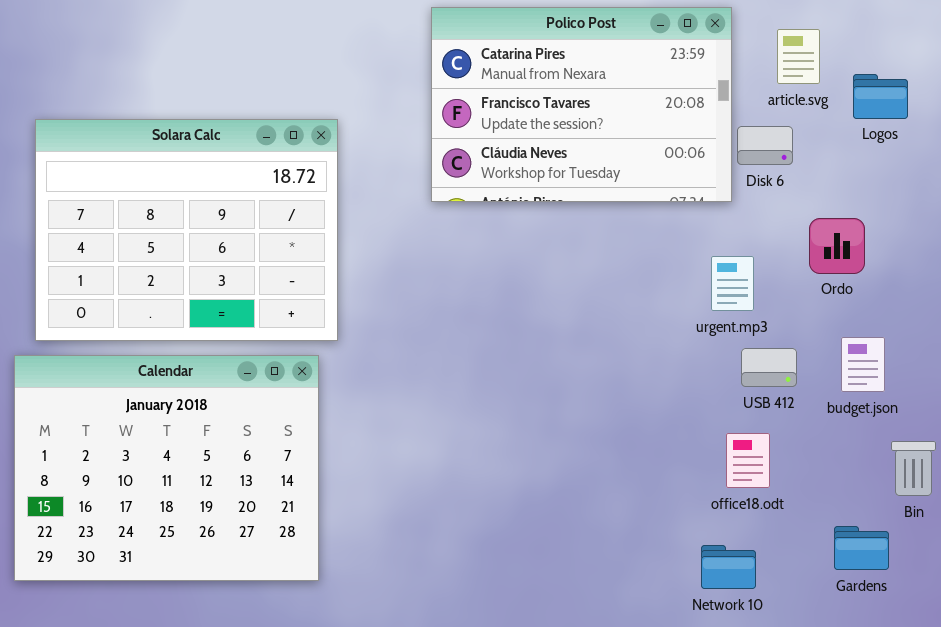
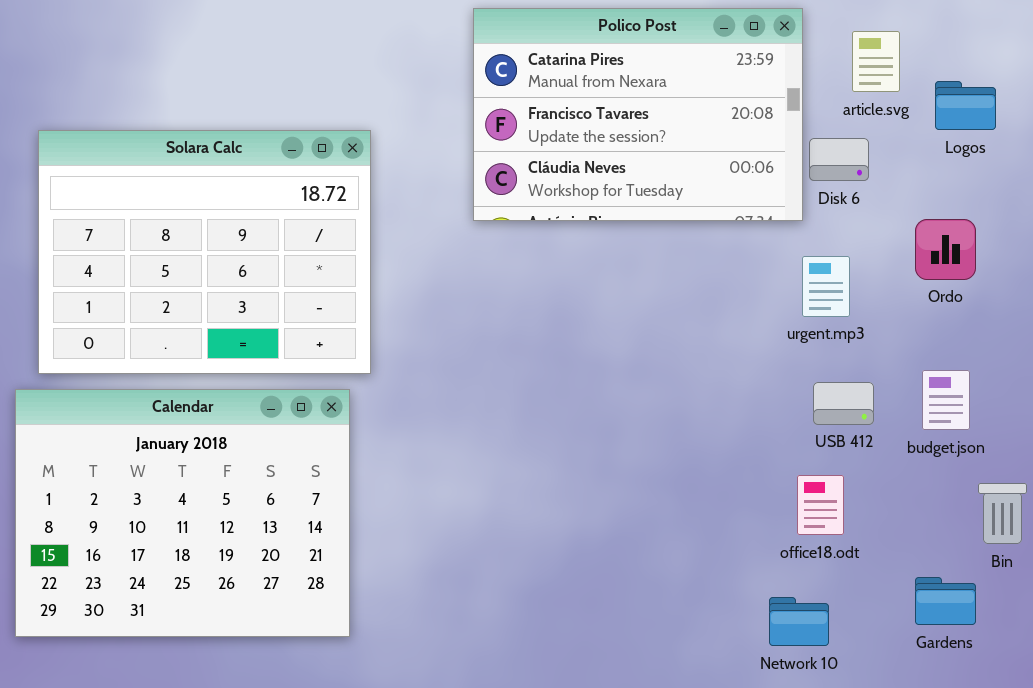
Ordo: [809,218,865,274] -> [915,219,976,280], moved
urgent.mp3: [711,256,754,311] -> [802,256,850,317], moved

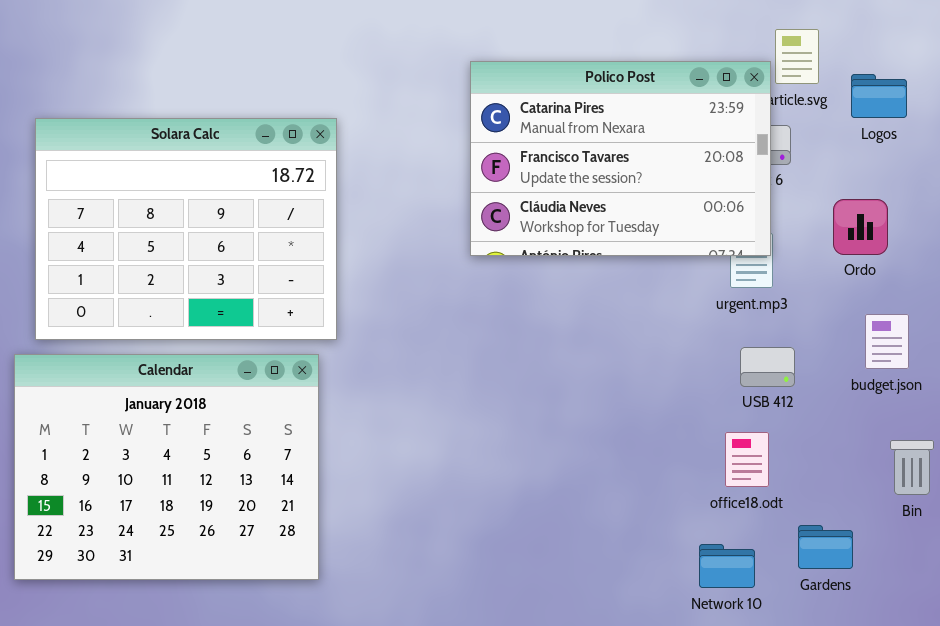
Polico Post: [473,8,803,221] -> [470,61,771,256], moved
budget.json: [922,370,970,430] -> [865,314,909,369], moved
Gardens: [915,577,976,625] -> [798,525,853,569], moved

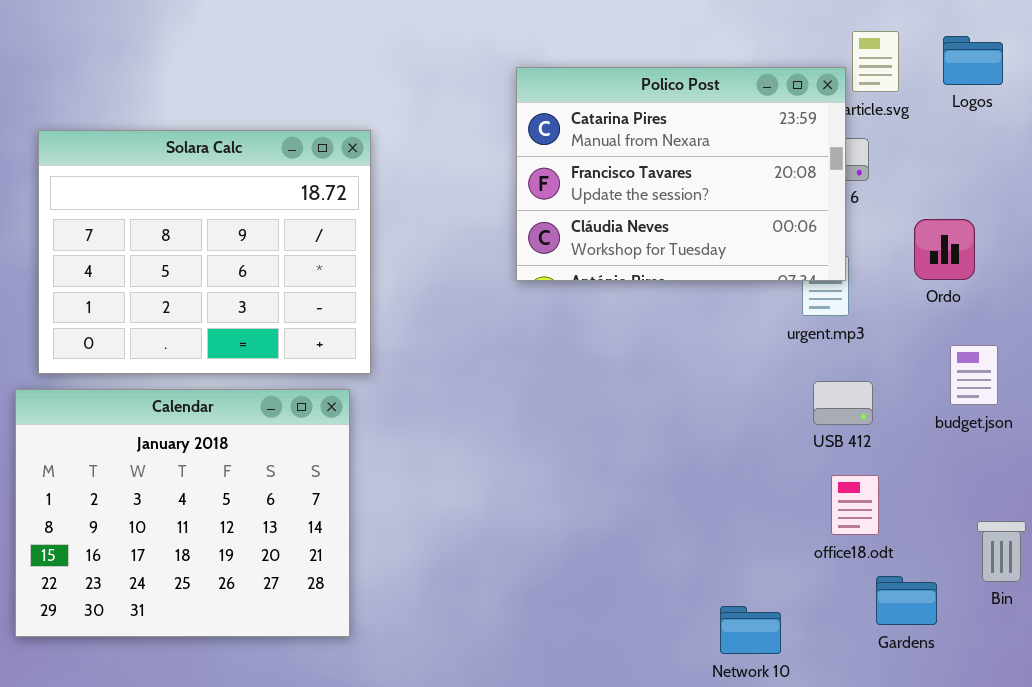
Logos: [851,74,907,118] -> [943,36,1003,85], moved
office18.odt: [725,432,769,487] -> [831,475,879,535], moved
Bin: [890,440,934,495] -> [977,521,1026,582], moved
Network 10: [699,544,755,588] -> [720,606,781,654], moved

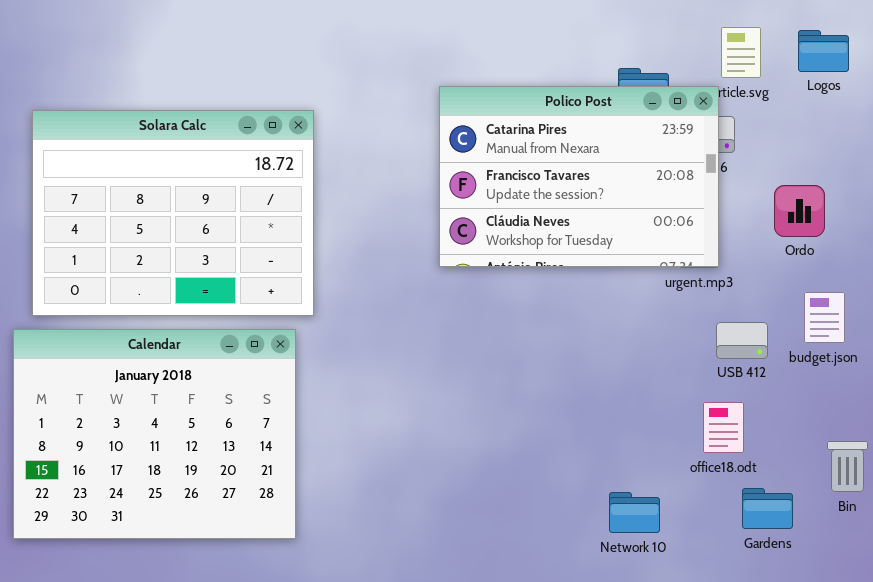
Polico Post: [516,67,846,281] -> [439,86,719,267], moved
USB 412: [813,381,873,425] -> [716,322,768,359], moved
Network 10: [720,606,781,654] -> [609,492,660,533], moved

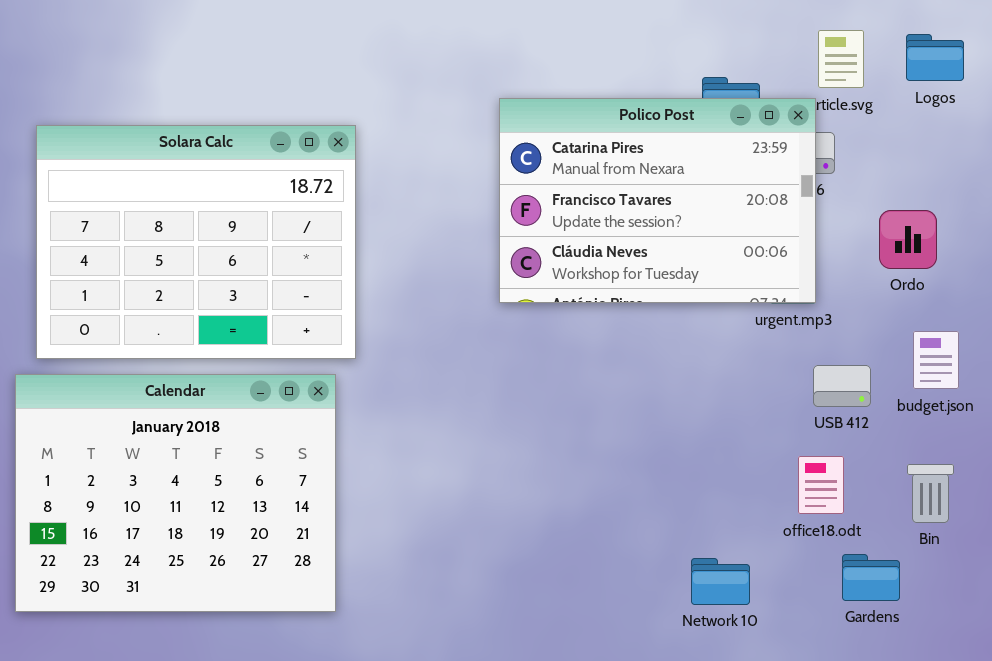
Bin: [827,441,868,492] -> [907,464,954,523], moved

